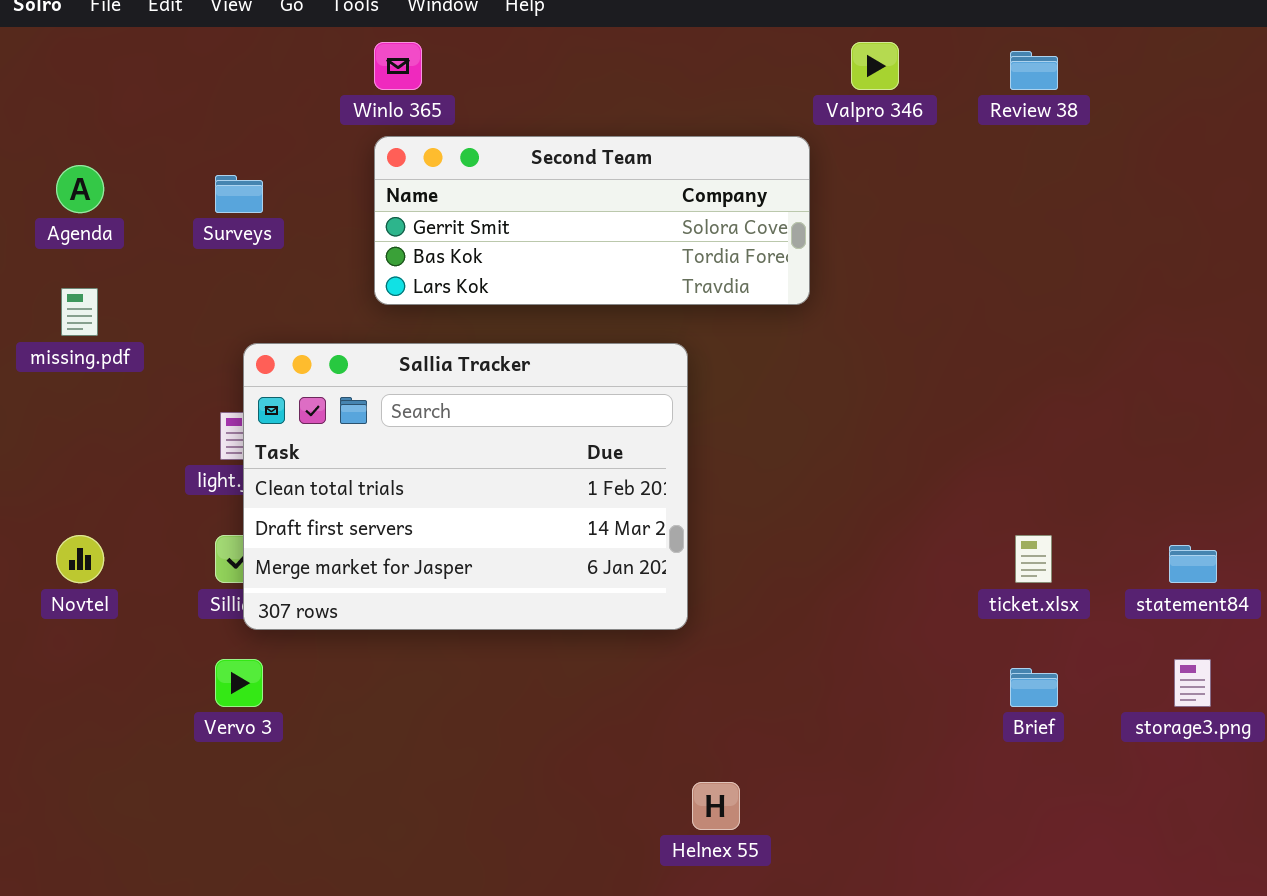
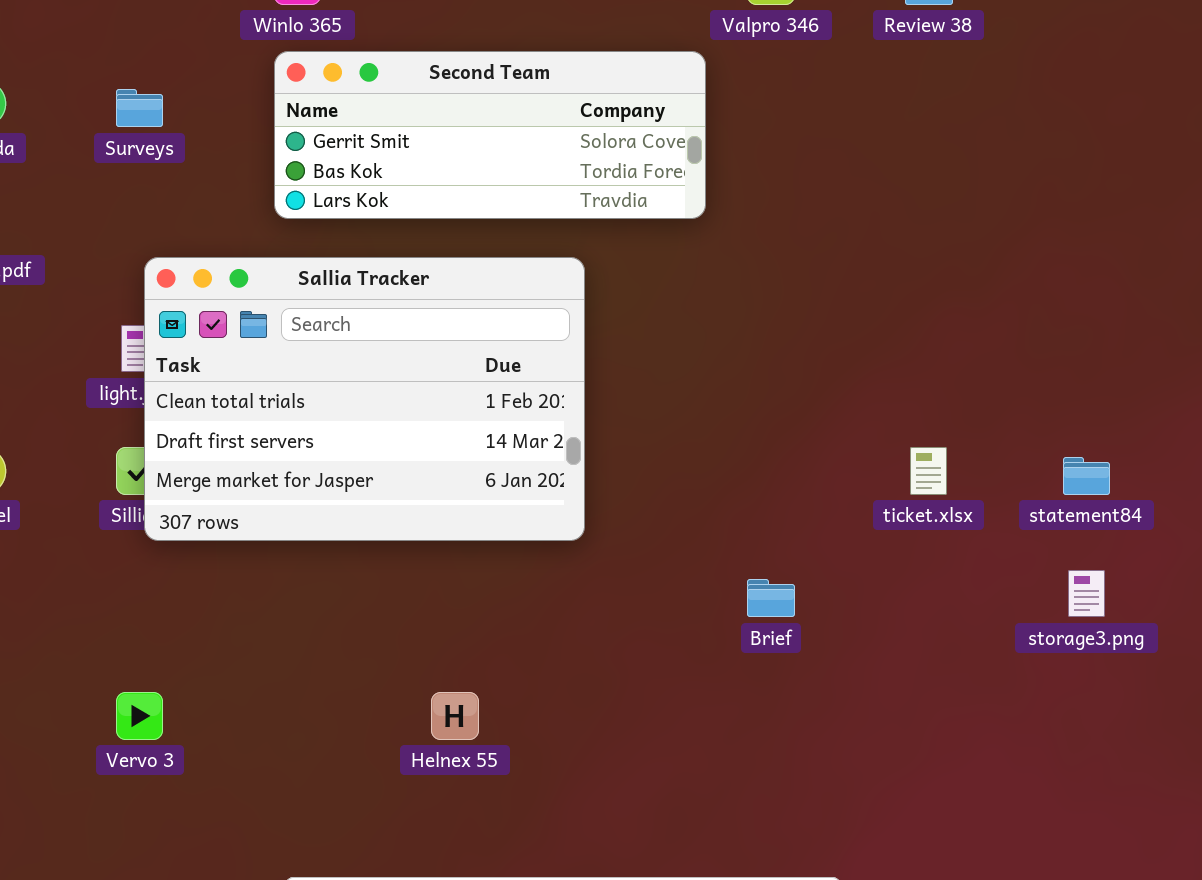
Vervo 3: [215,659,263,707] -> [116,692,163,740], moved
Brief: [1010,668,1058,707] -> [747,579,795,617], moved
Helnex 55: [692,782,740,830] -> [431,692,479,740], moved

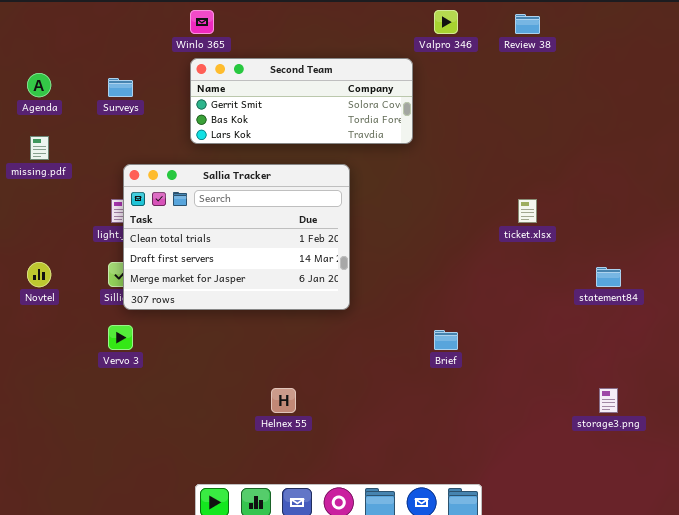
ticket.xlsx: [910,447,947,495] -> [518,199,537,223], moved
storage3.png: [1068,570,1105,617] -> [599,388,618,413], moved
Vervo 3: [116,692,163,740] -> [108,325,133,350], moved

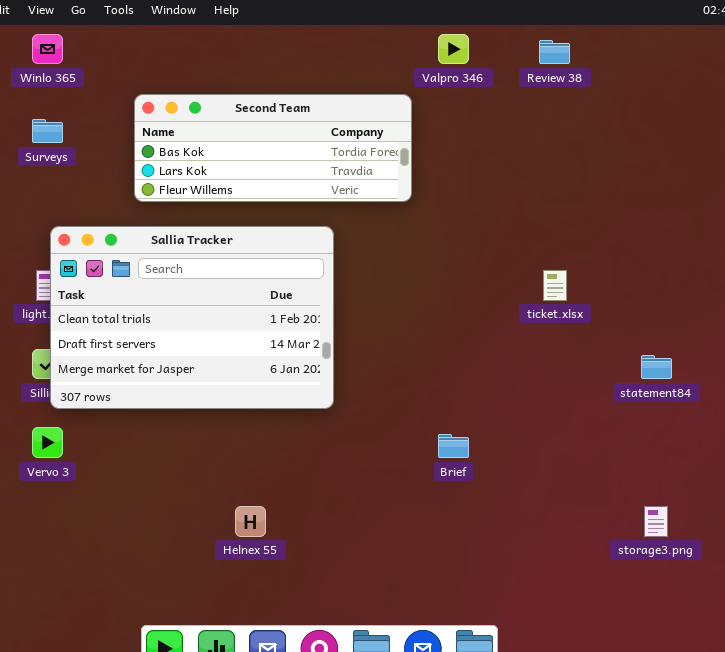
Winlo 365: [190,10,214,34] -> [32,34,63,64], moved
Second Team: [190,58,413,144] -> [134,94,412,202], scrolled down 1 row

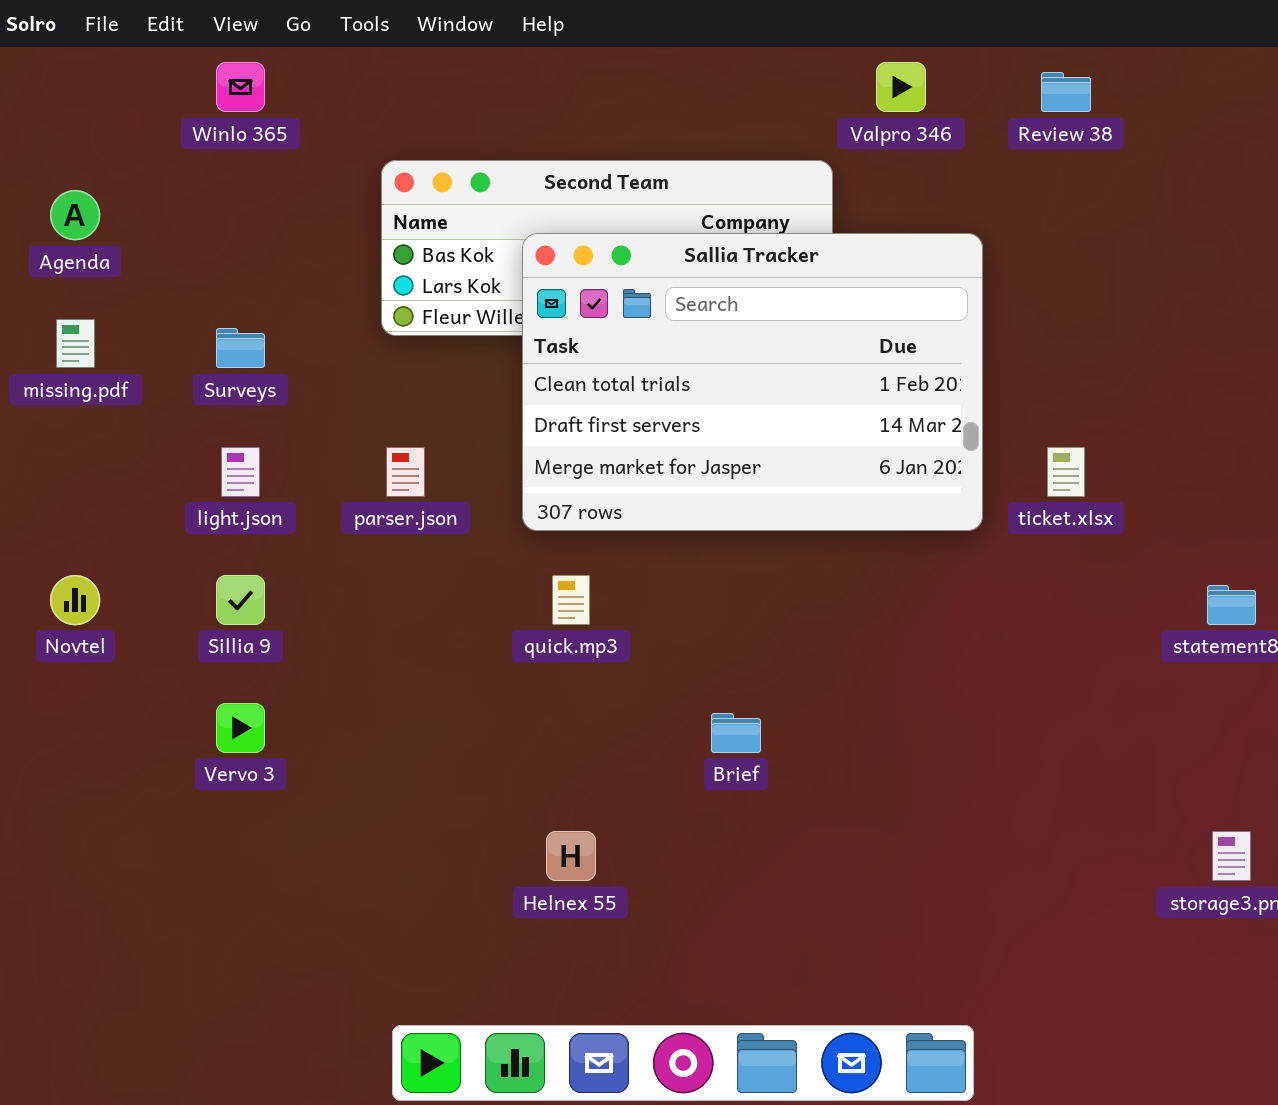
Surveys: [32,119,63,143] -> [216,328,265,368], moved
Sallia Tracker: [50,226,334,409] -> [522,233,983,531], moved
Brief: [438,434,469,458] -> [711,713,761,753], moved

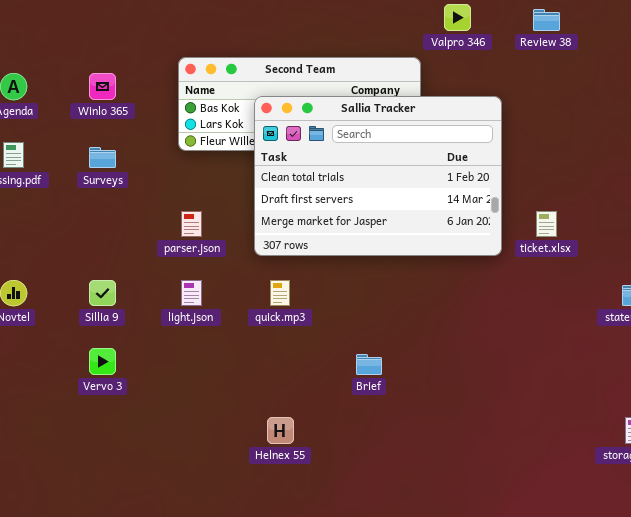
Winlo 365: [216,62,265,112] -> [89,73,116,100], moved
light.json: [221,447,260,497] -> [181,280,202,306], moved

